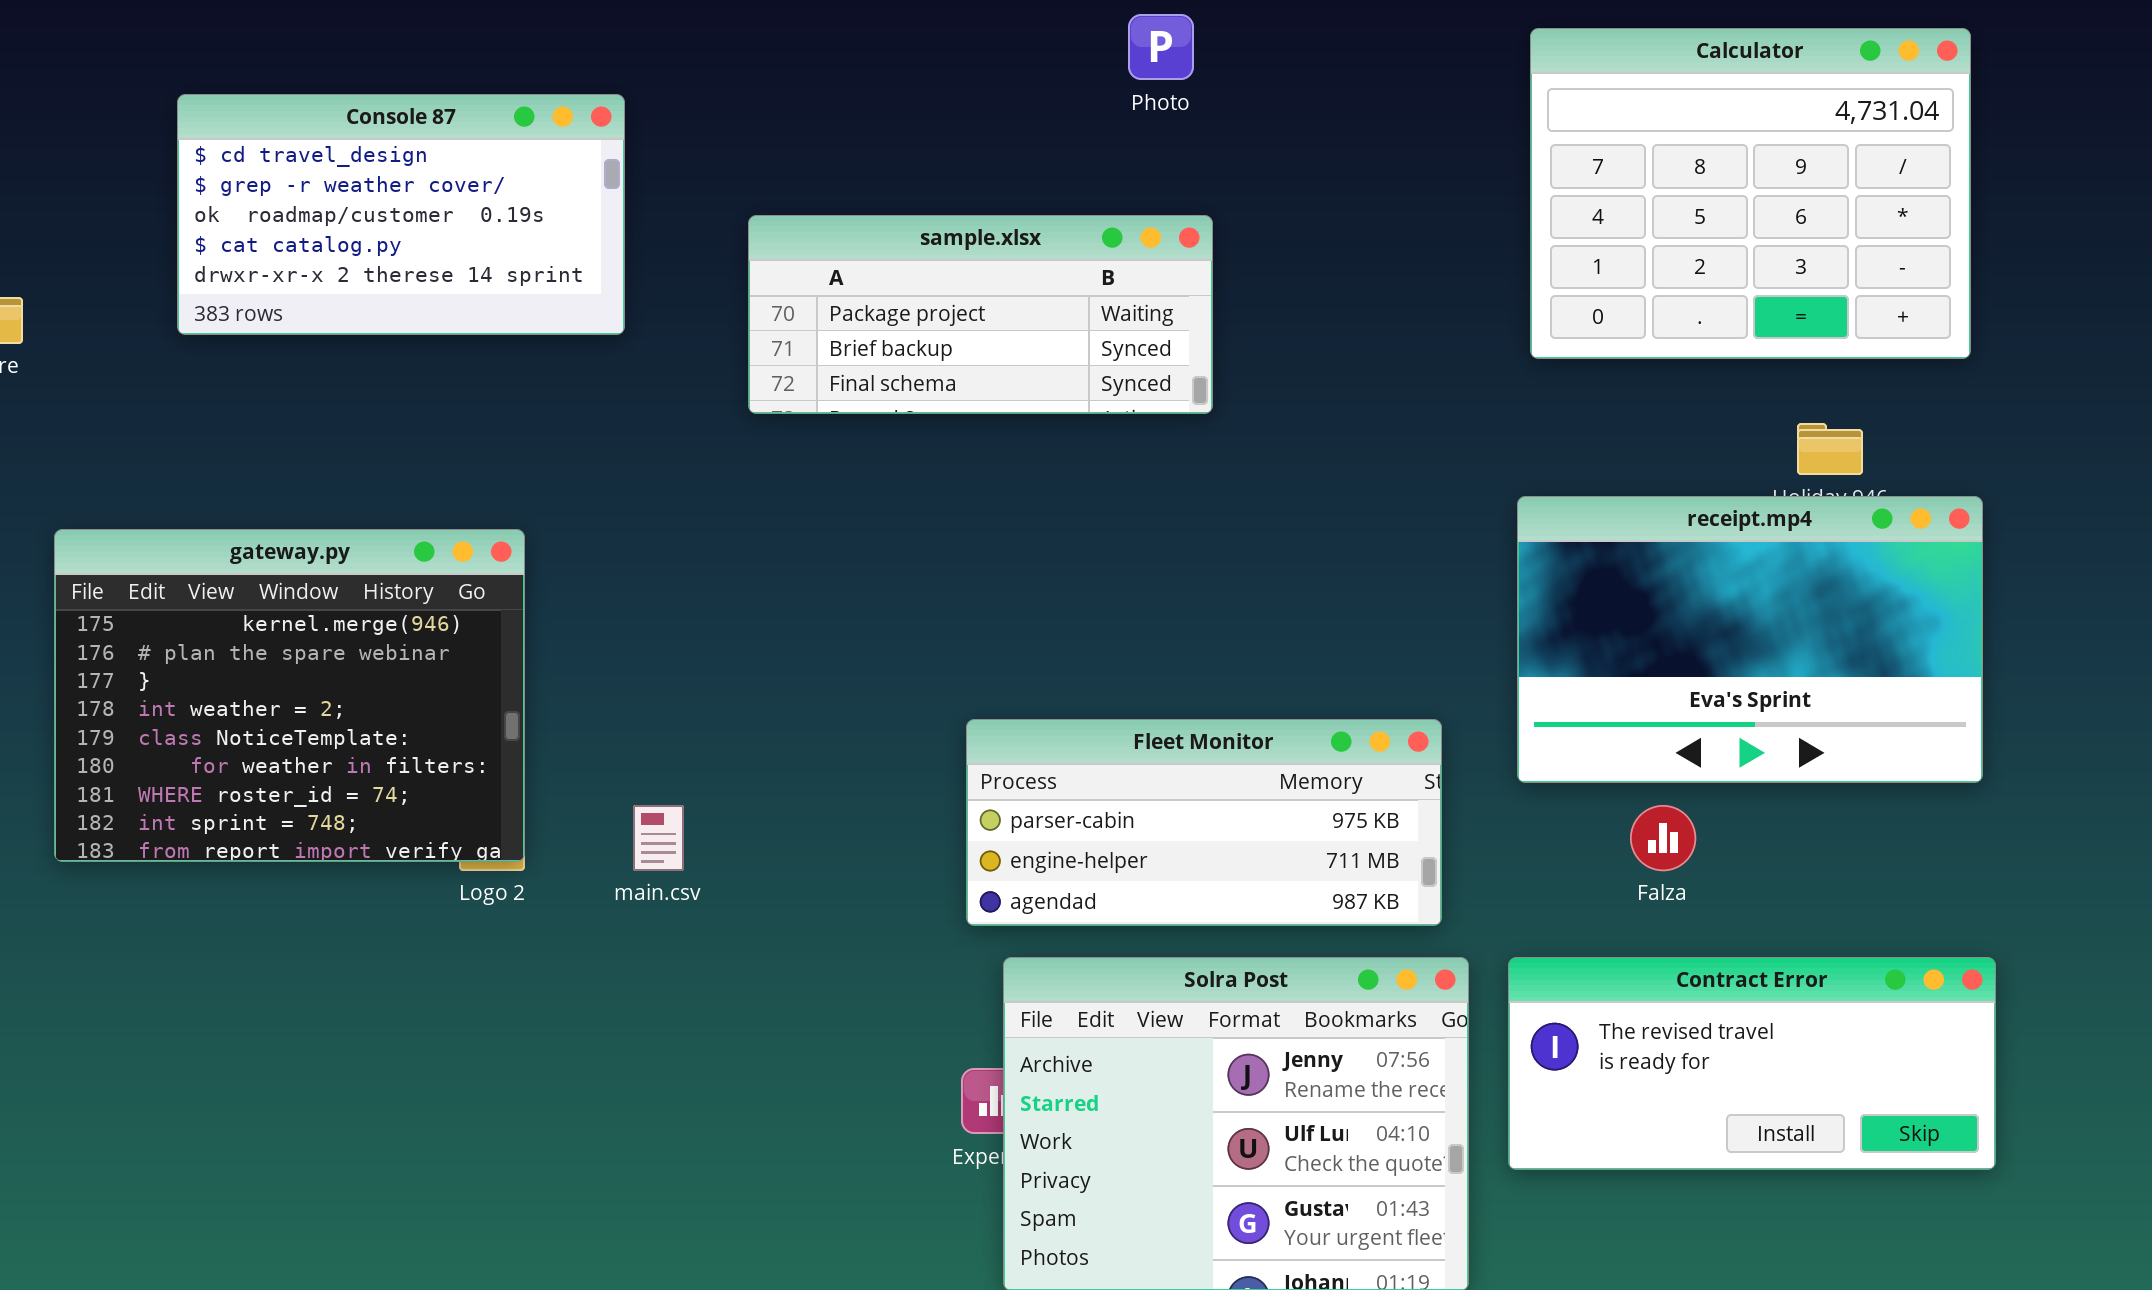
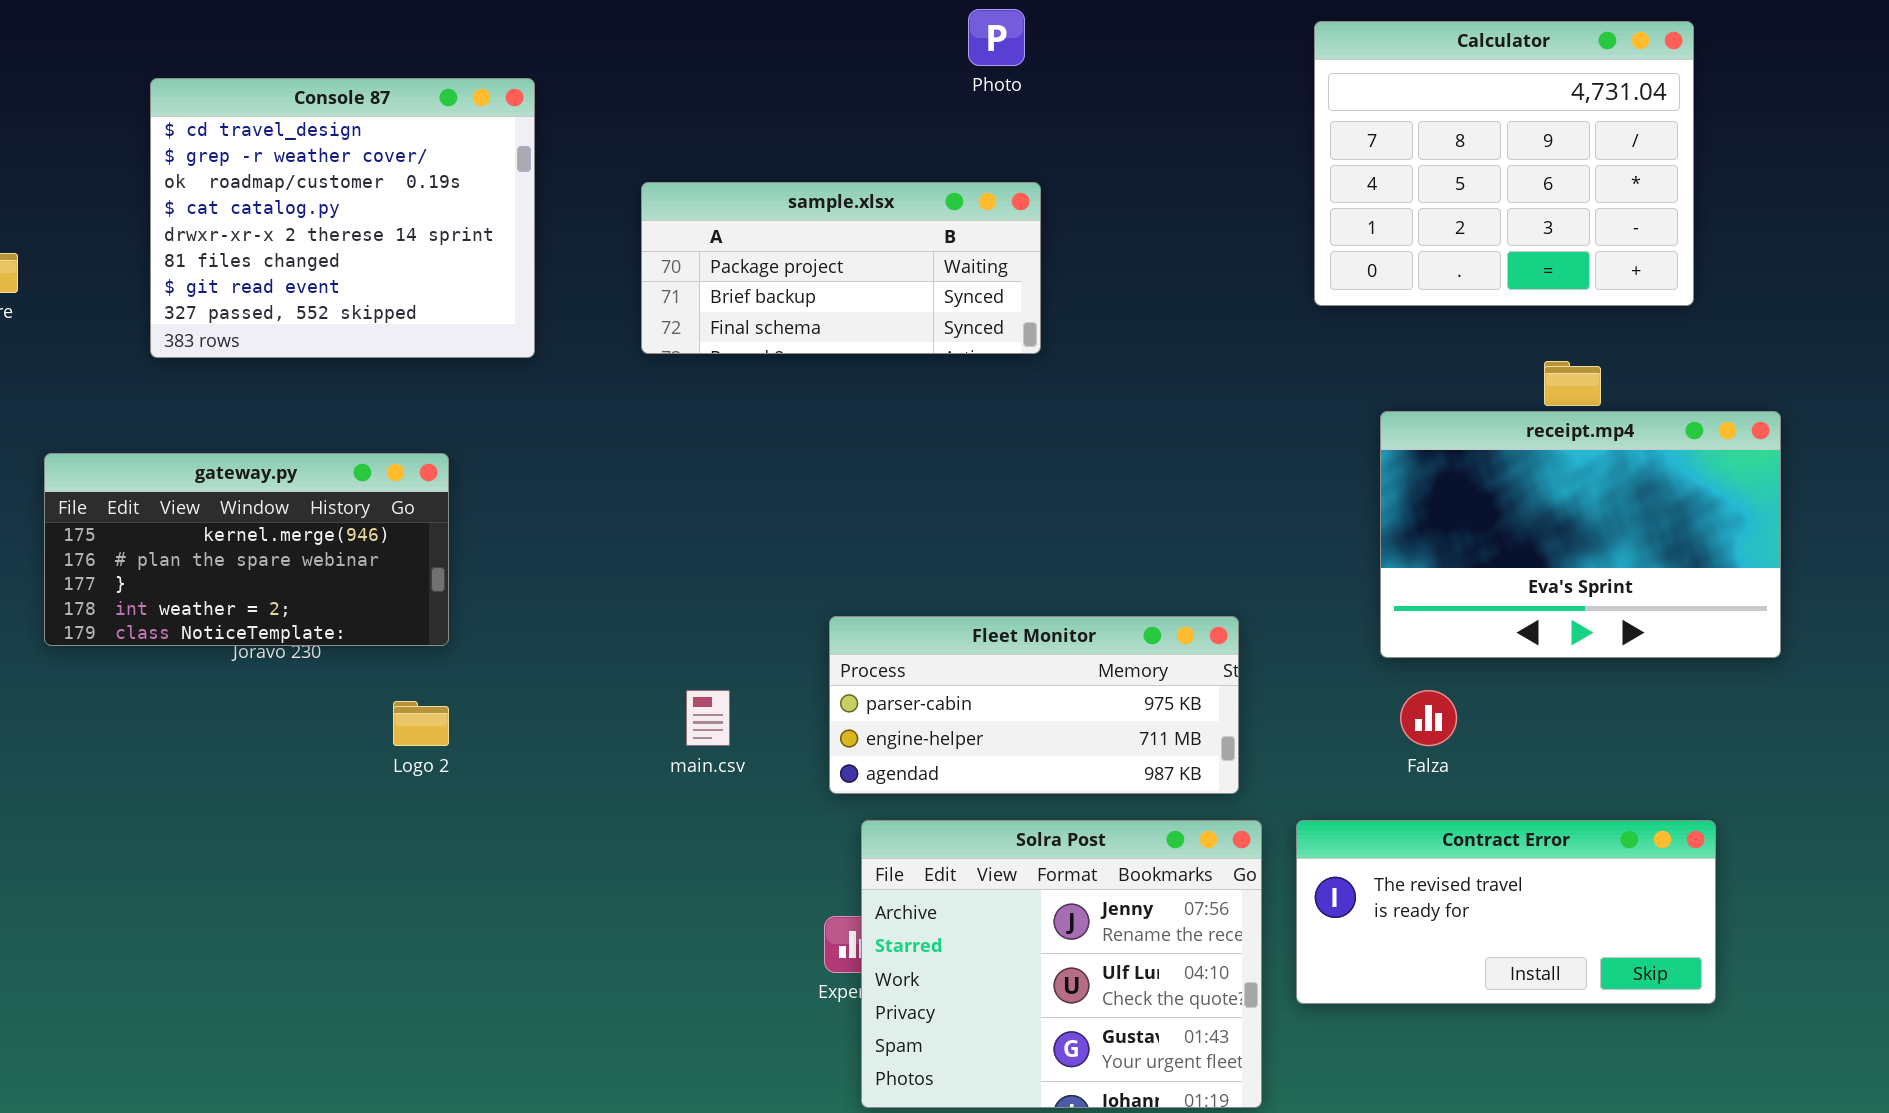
Console 87: [177,94,625,335] -> [150,78,535,358], resized
receipt.mp4: [1517,496,1983,783] -> [1380,411,1781,658], moved
gateway.py: [54,529,525,862] -> [44,453,449,646], resized
main.csv: [633,805,684,871] -> [686,690,730,746], moved

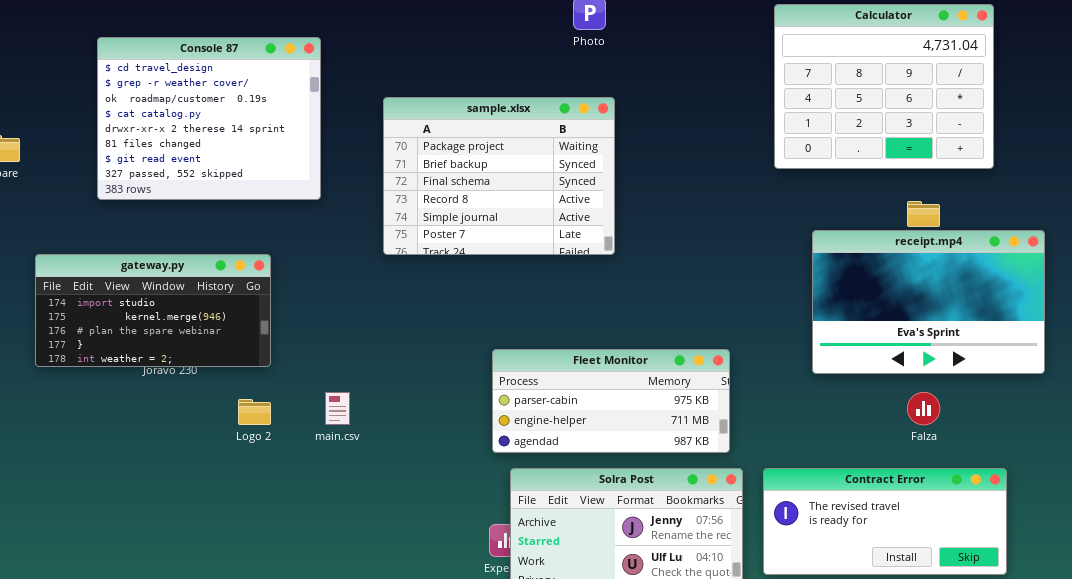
sample.xlsx: [641,182,1041,354] -> [383,97,615,255], resized
gateway.py: [44,453,449,646] -> [35,254,271,367], scrolled up 1 row
main.csv: [686,690,730,746] -> [325,392,350,425], moved
Falza: [1400,690,1457,746] -> [907,392,940,425], moved

